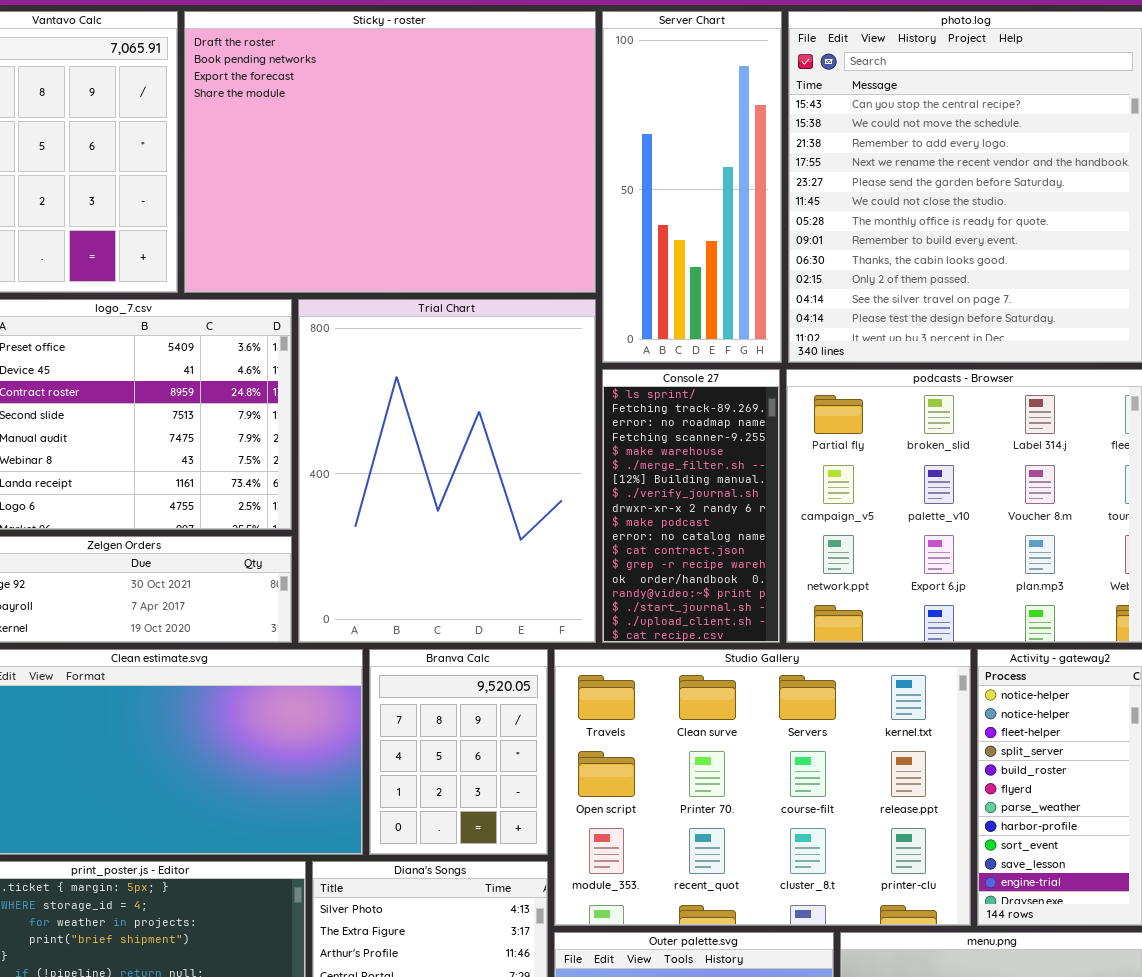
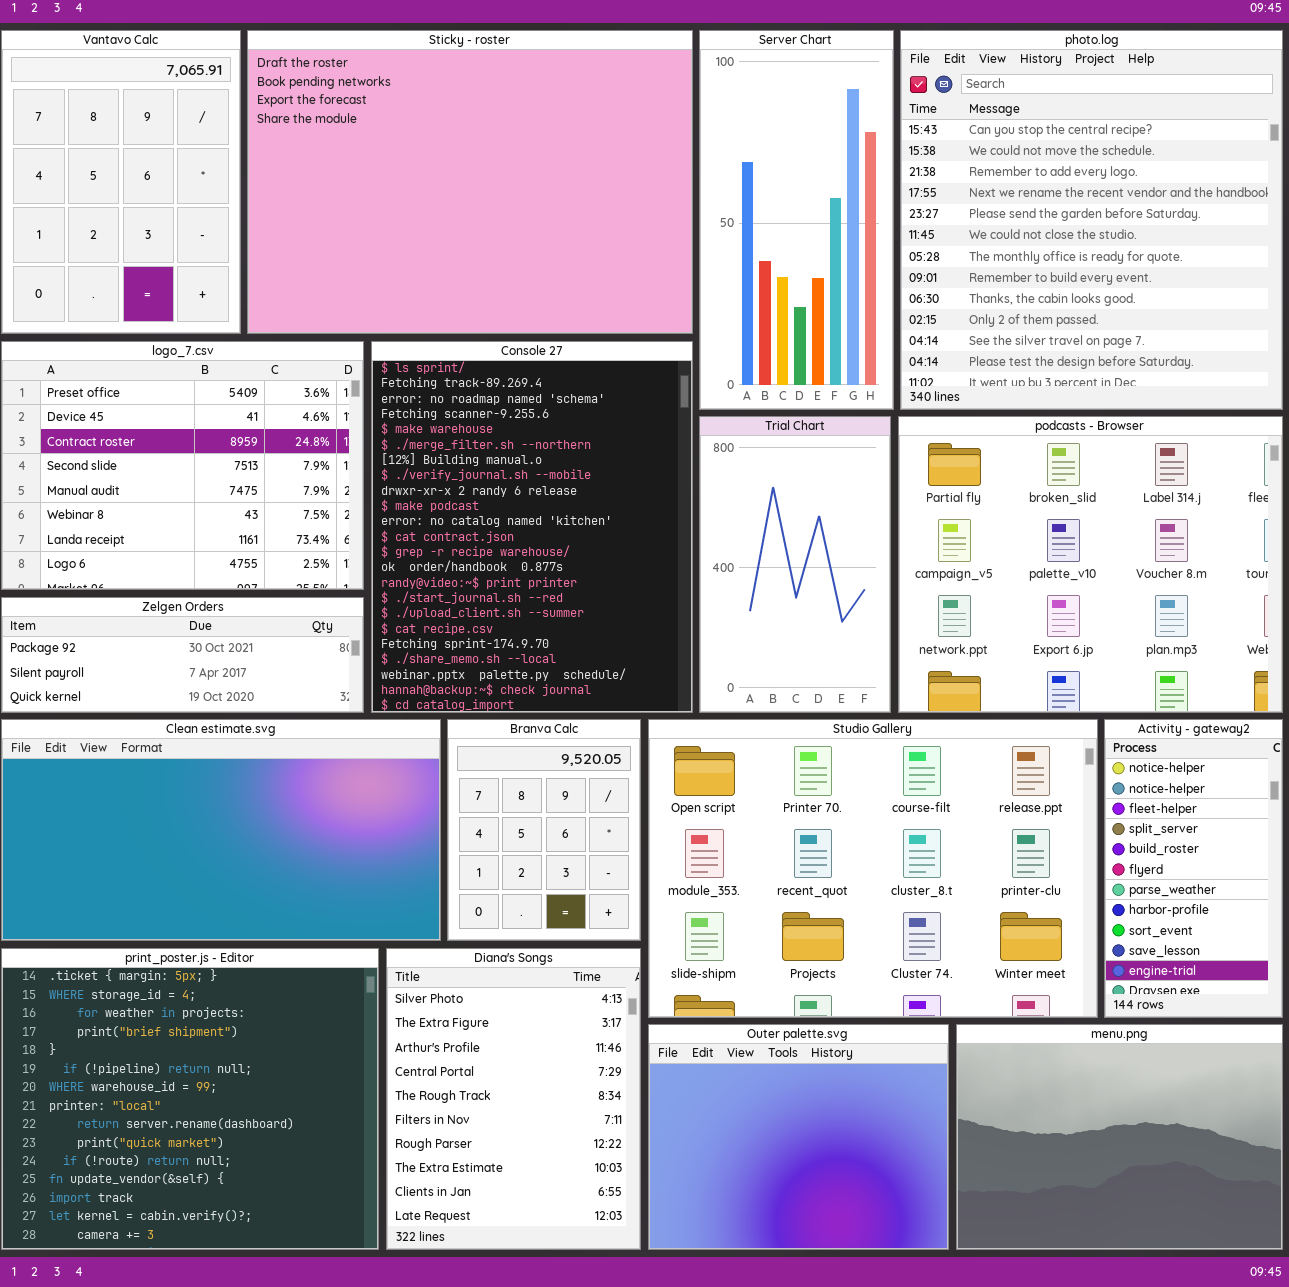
Trial Chart: [298,299,596,643] -> [699,416,891,713], moved, resized
Console 27: [602,369,780,643] -> [371,341,693,713], moved, resized
Studio Gallery: [554,649,971,926] -> [648,719,1098,1018], scrolled down 1 row

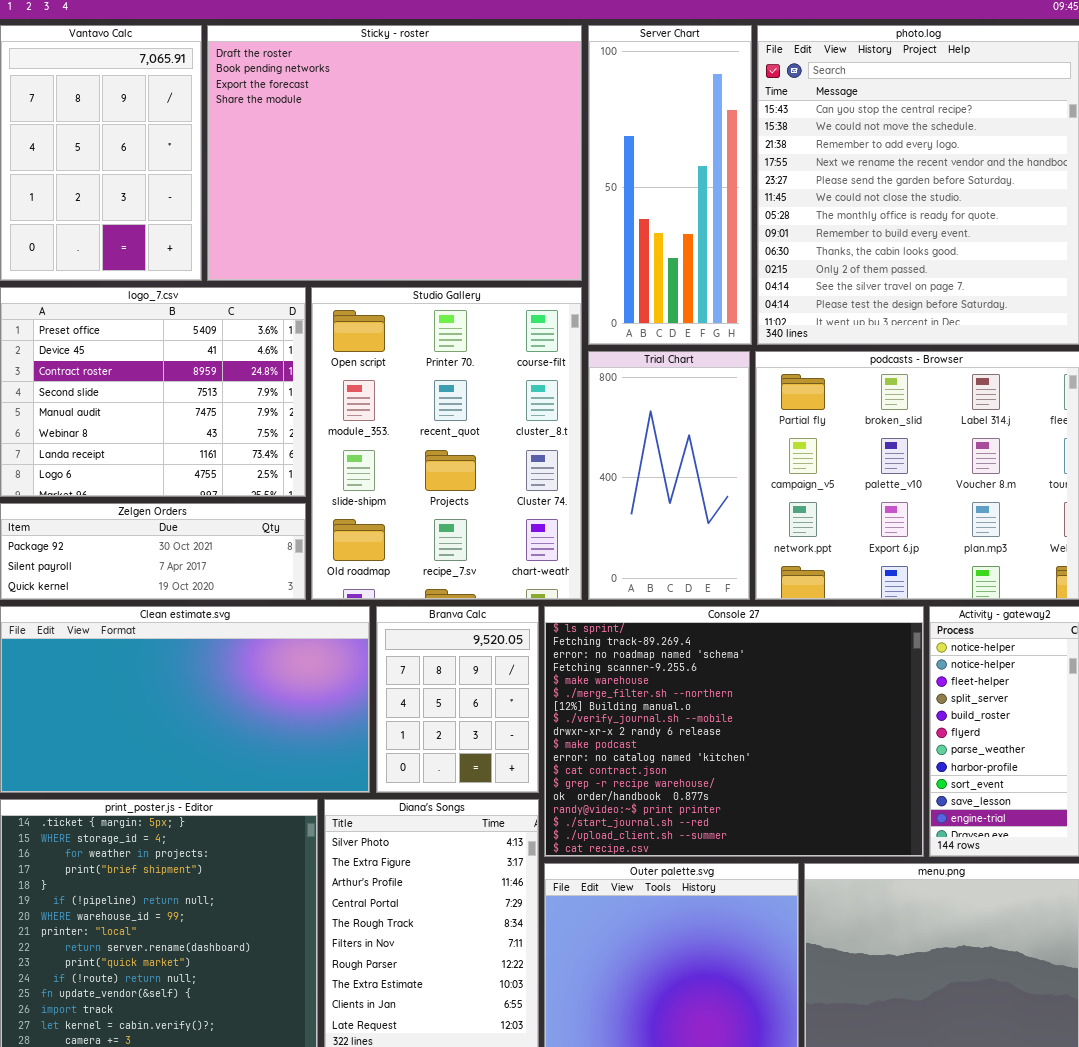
Console 27: [371,341,693,713] -> [544,606,924,857], moved, resized
Studio Gallery: [648,719,1098,1018] -> [311,287,582,600], moved, resized

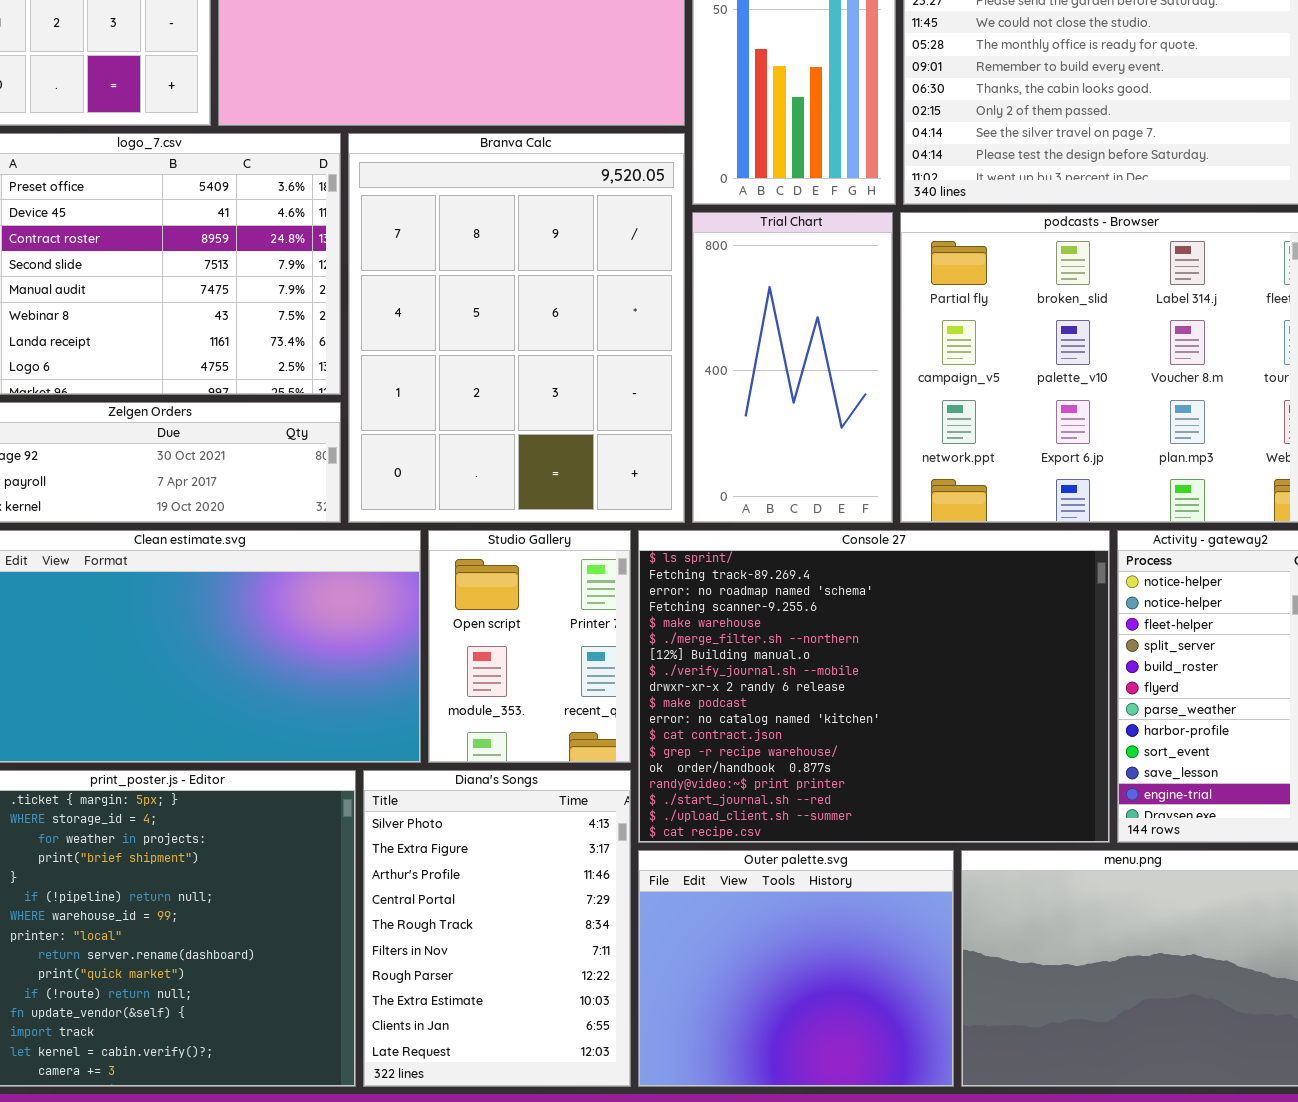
Studio Gallery: [311,287,582,600] -> [428,530,631,763], moved, resized
Branva Calc: [376,606,539,793] -> [348,133,685,523], moved, resized

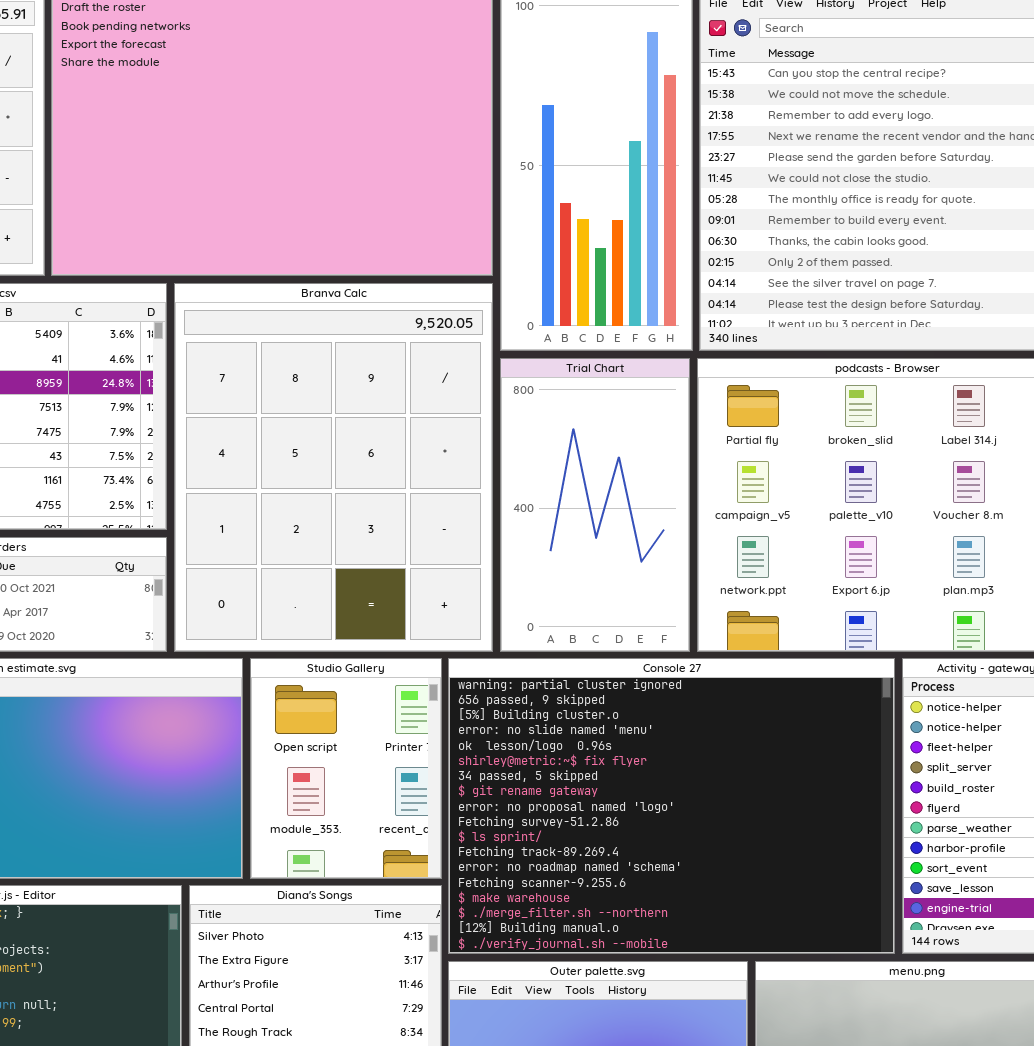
Console 27: [638,530,1110,843] -> [448,658,895,954], scrolled up 10 rows

